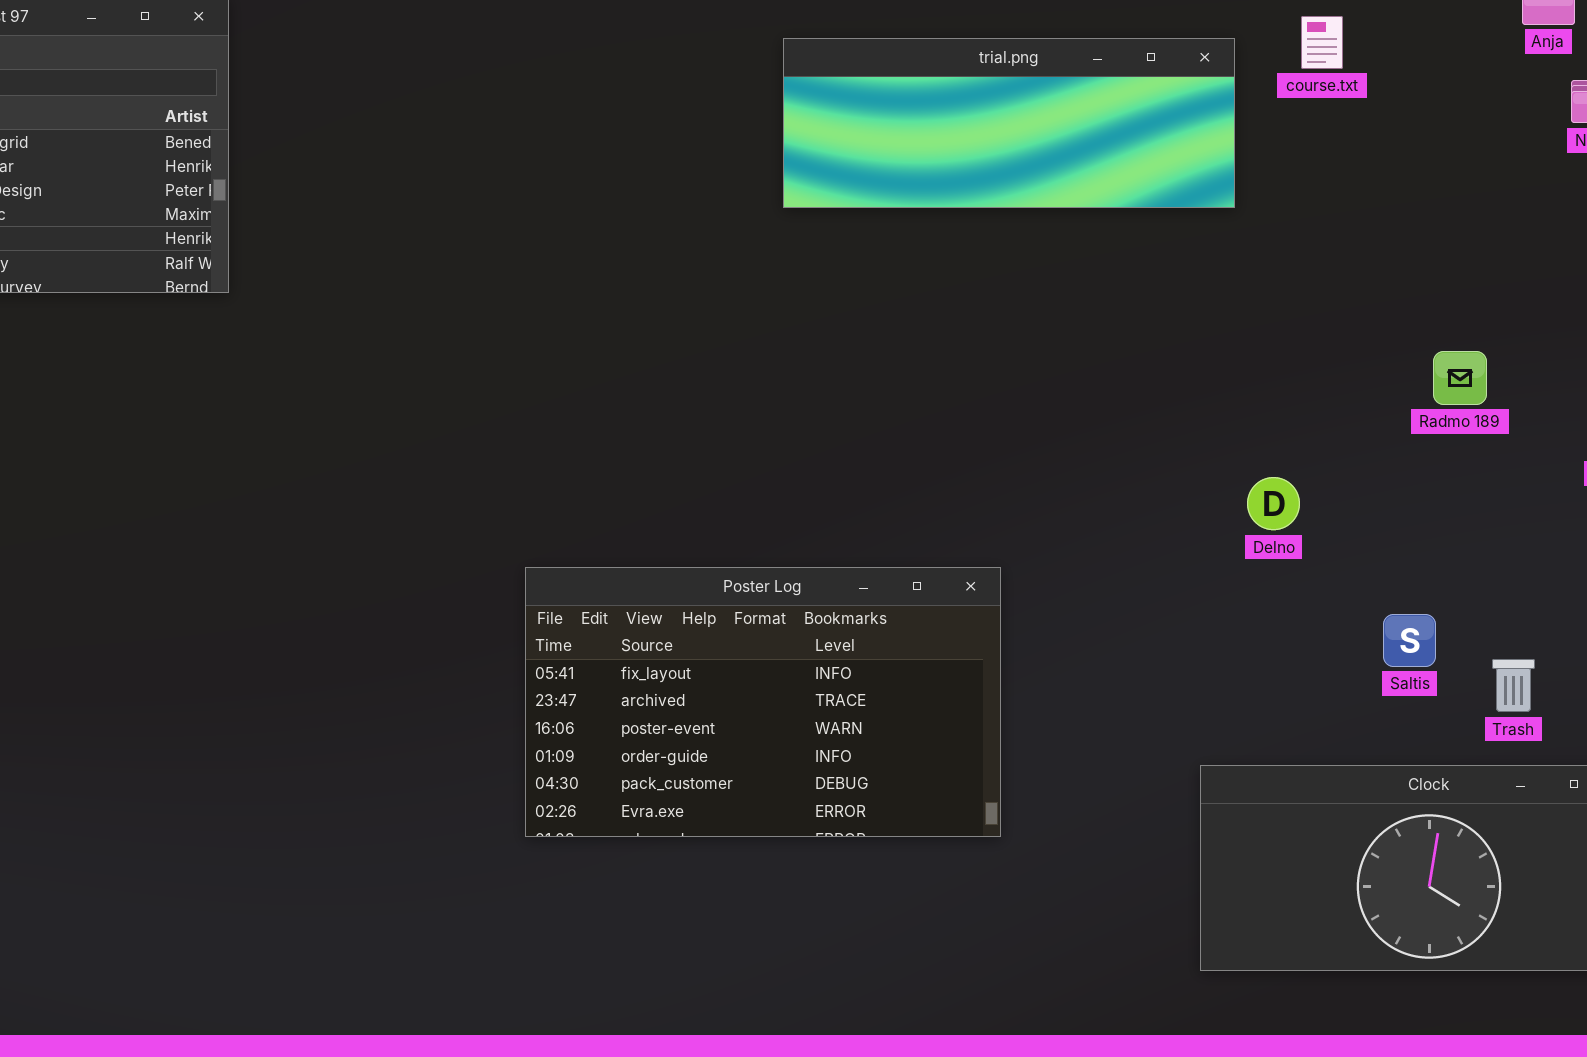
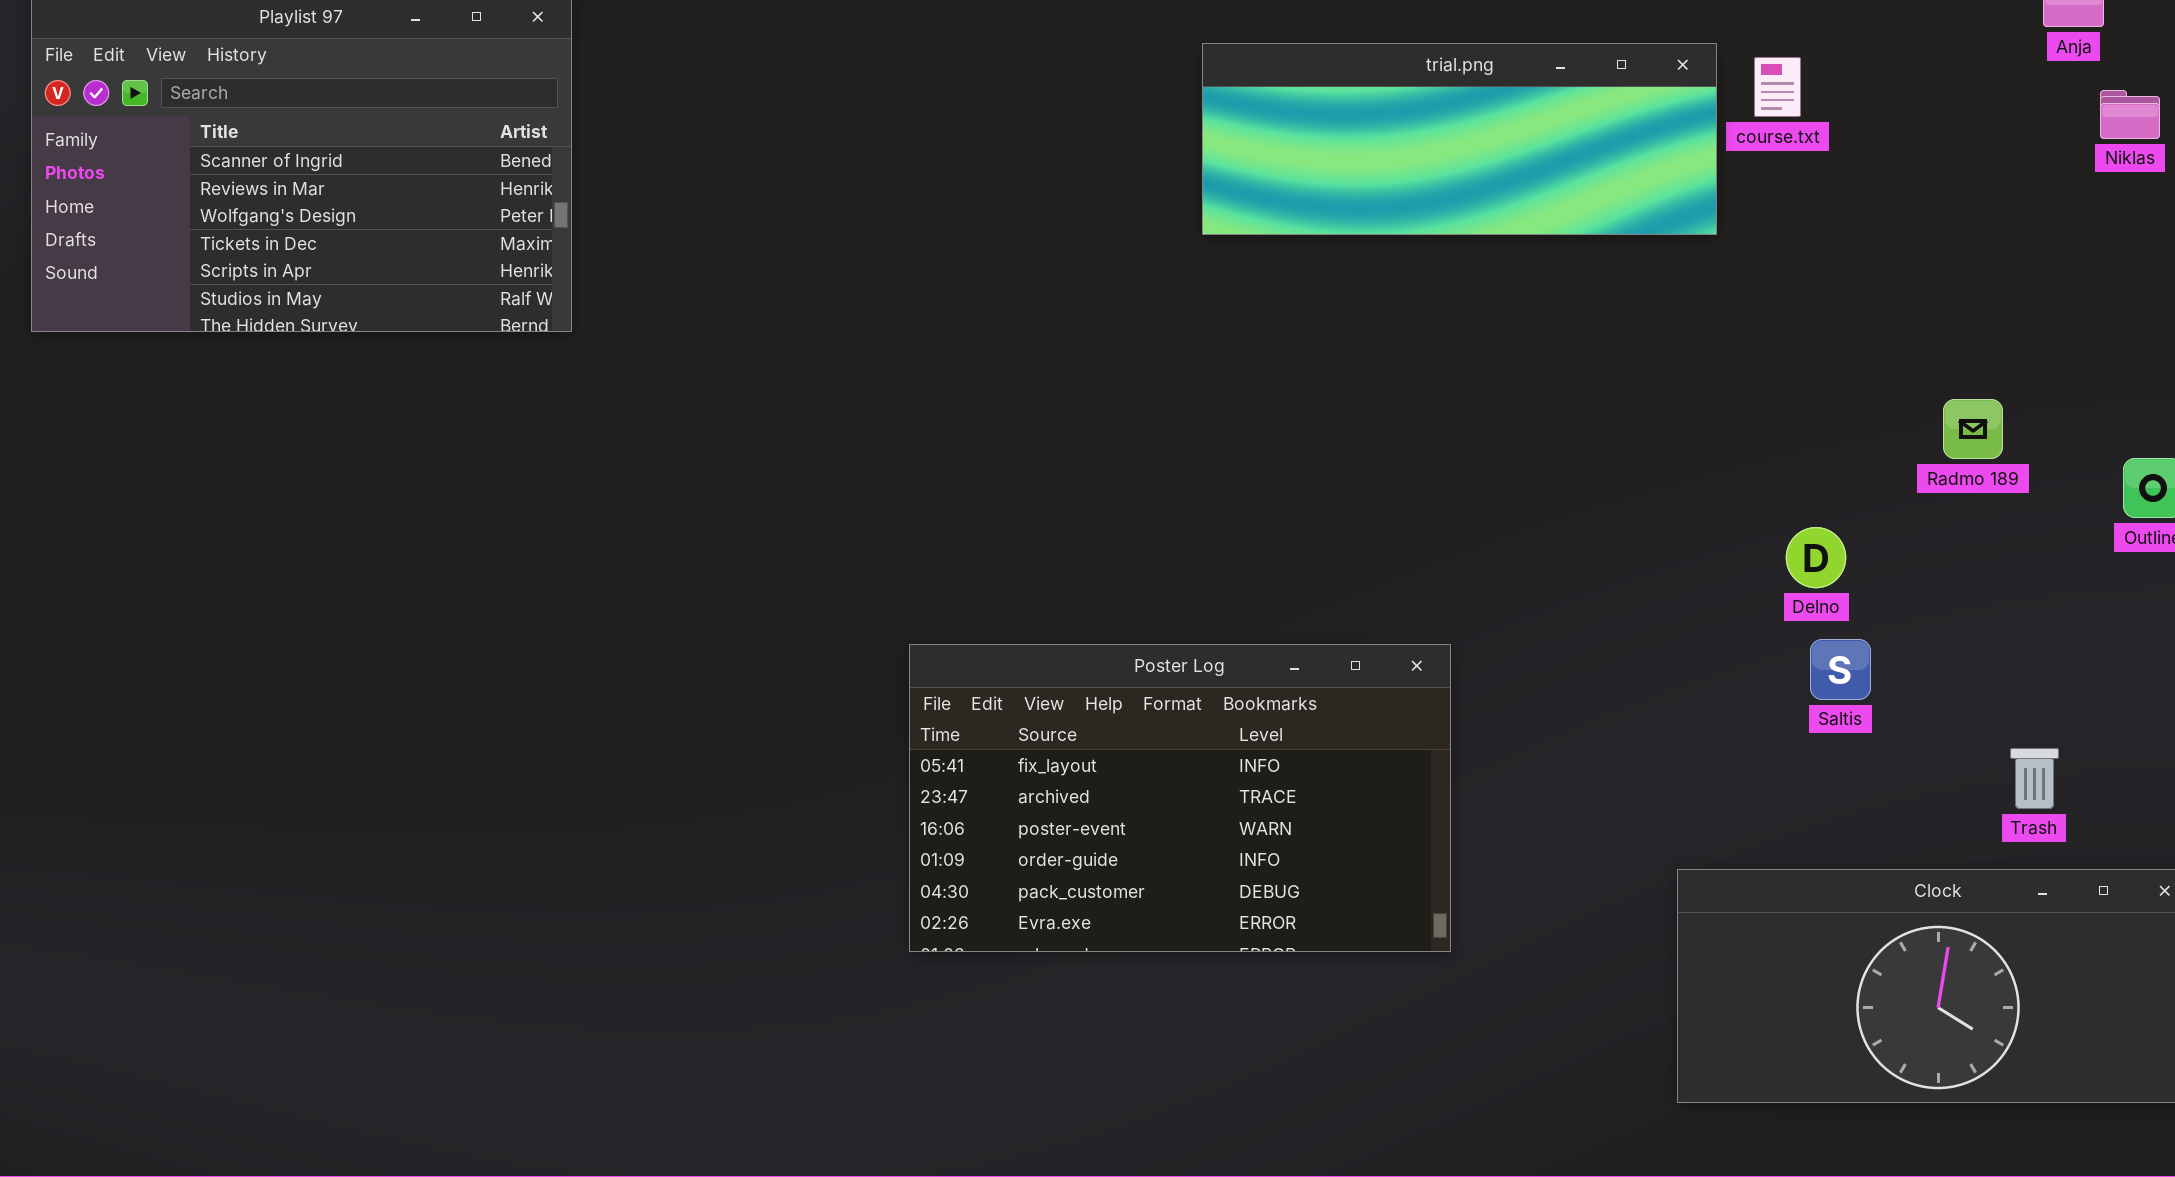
course.txt: [1301,16,1343,69] -> [1754,57,1801,117], moved
Delno: [1247,477,1300,530] -> [1786,527,1846,588], moved
Saltis: [1383,614,1436,667] -> [1810,639,1871,700], moved

